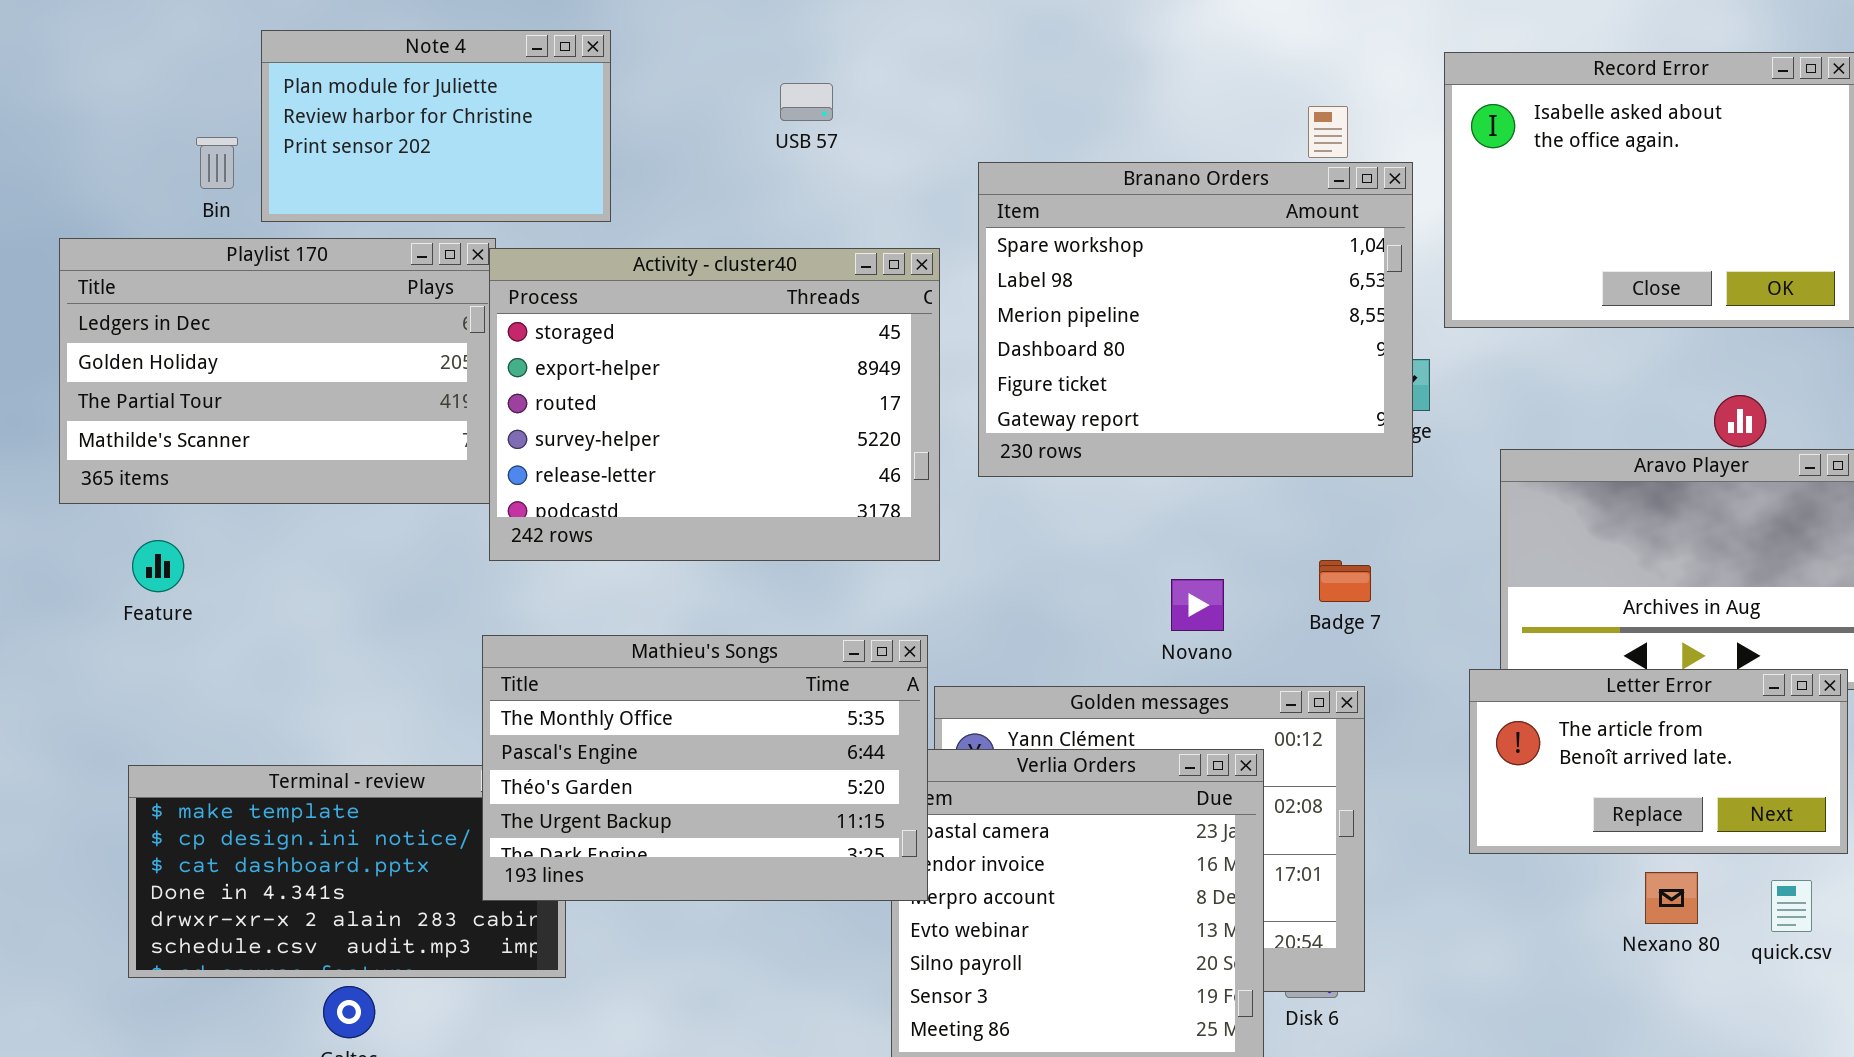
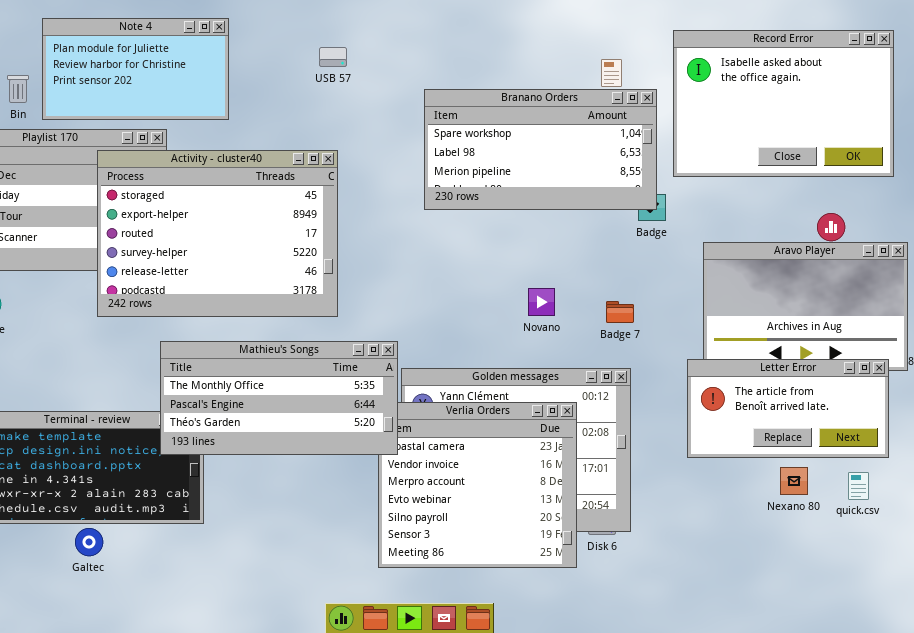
Branano Orders: [978,162,1413,477] -> [424,89,657,210], resized
Activity - cluster40: [489,248,940,561] -> [97,150,338,317], moved
Novano: [1171,579,1224,631] -> [528,288,555,316], moved
Mathieu's Songs: [482,635,928,901] -> [160,341,398,455], resized

